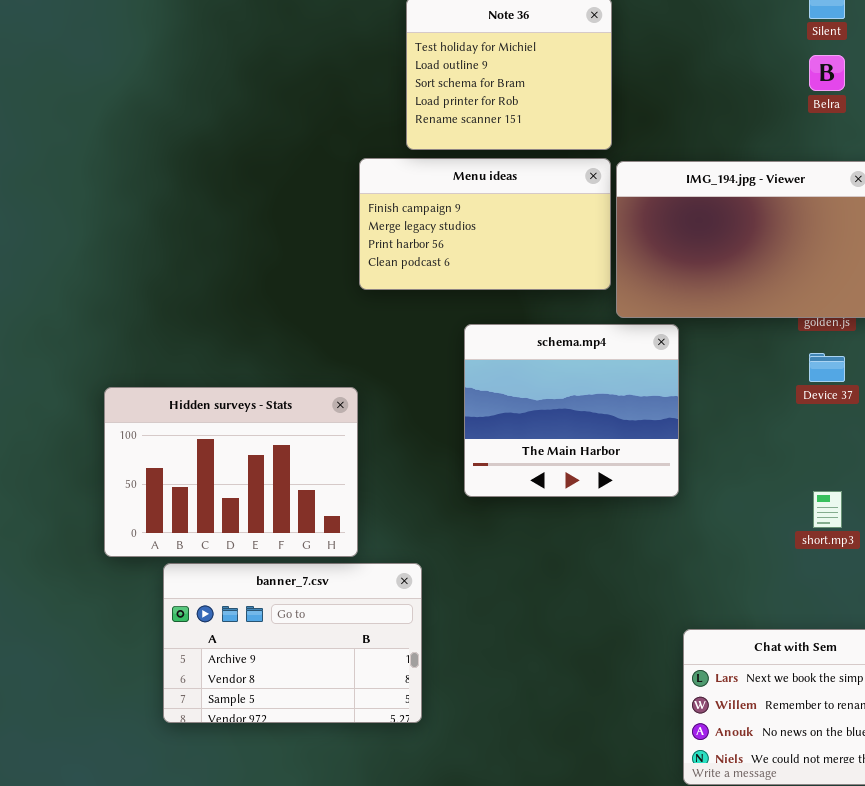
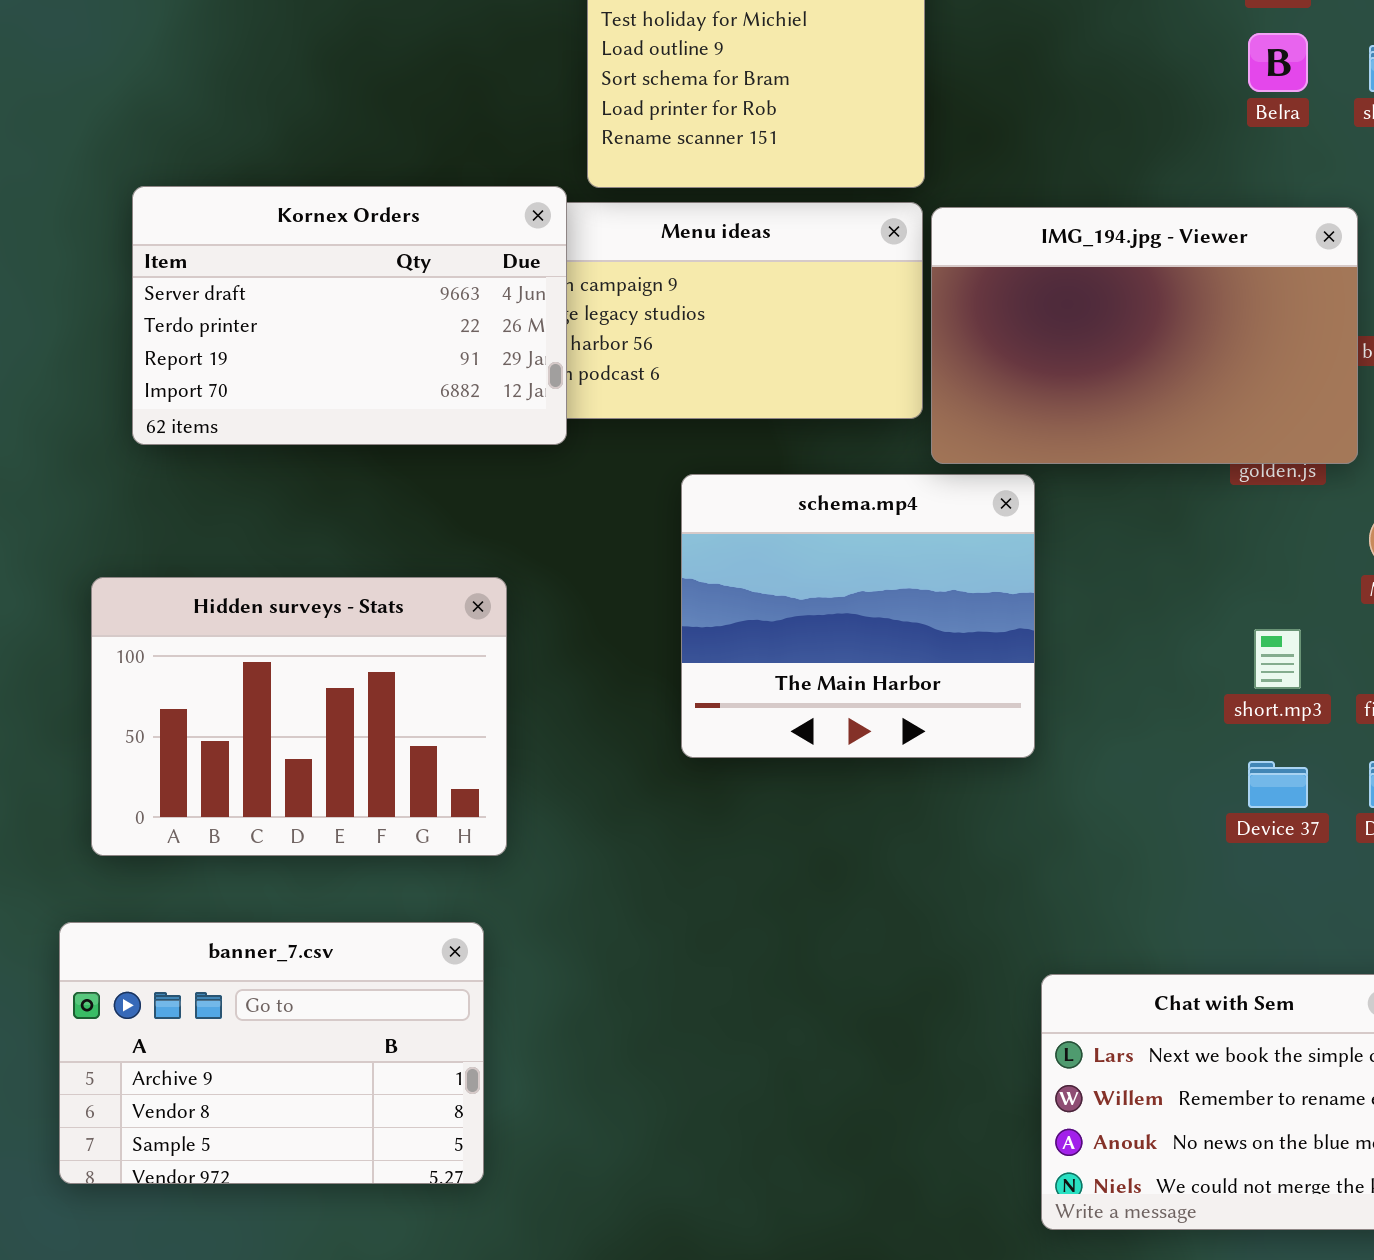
Kornex Orders: none -> [132,186,567,445], opened
Device 37: [809,353,845,382] -> [1248,761,1308,808], moved
short.mp3: [813,491,842,528] -> [1254,629,1301,689], moved
banner_7.csv: [163,563,422,723] -> [59,922,484,1184], moved

